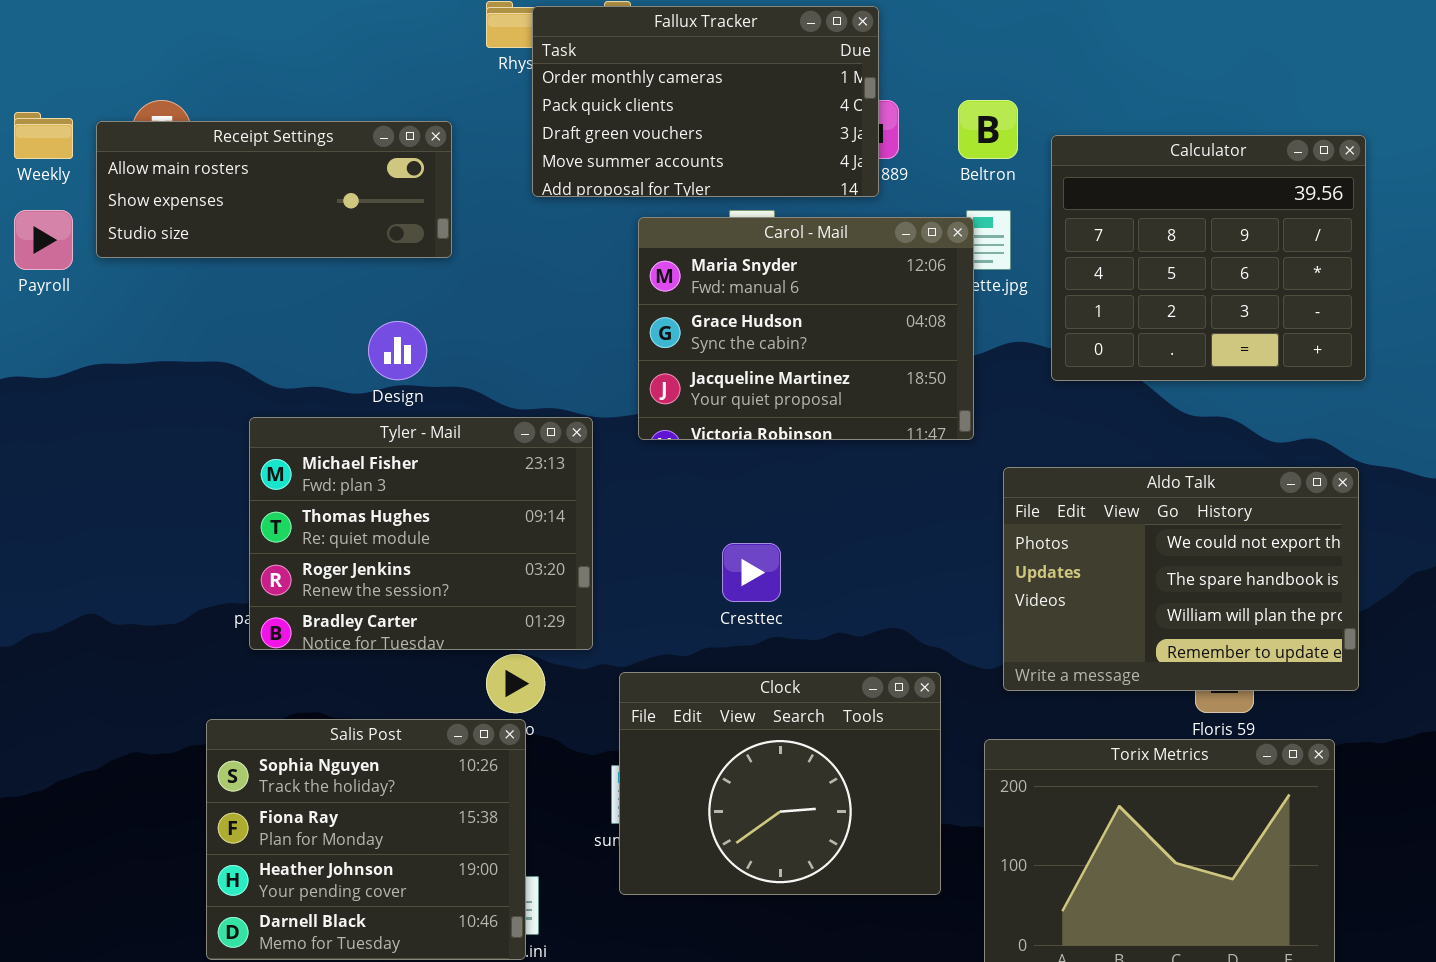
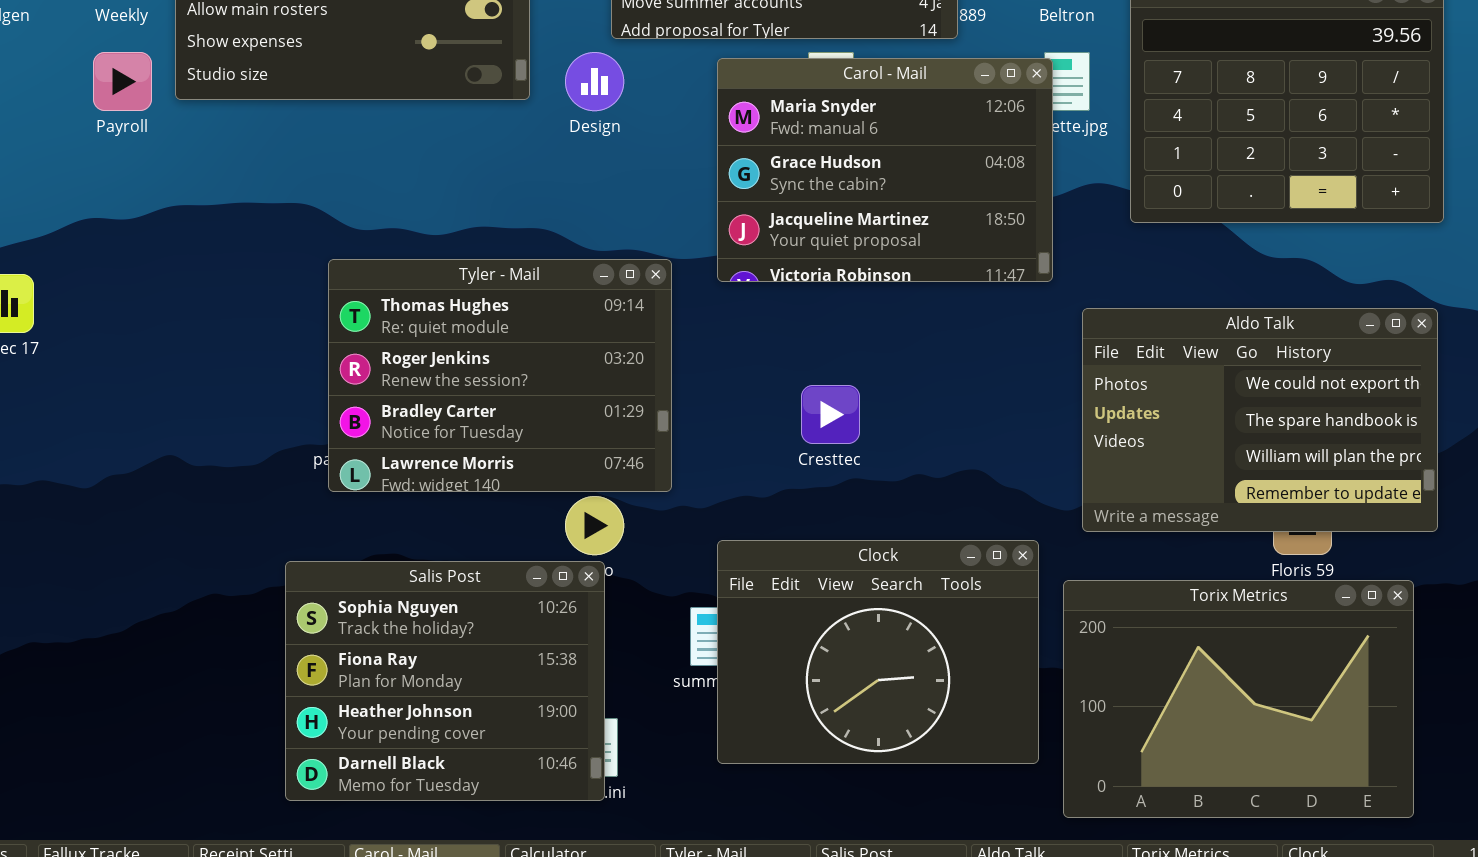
Design: [368,321,427,380] -> [565,52,624,111], moved
Tyler - Mail: [249,417,593,650] -> [328,259,672,492], scrolled down 1 row
Clock: [619,672,941,895] -> [717,540,1039,764], moved

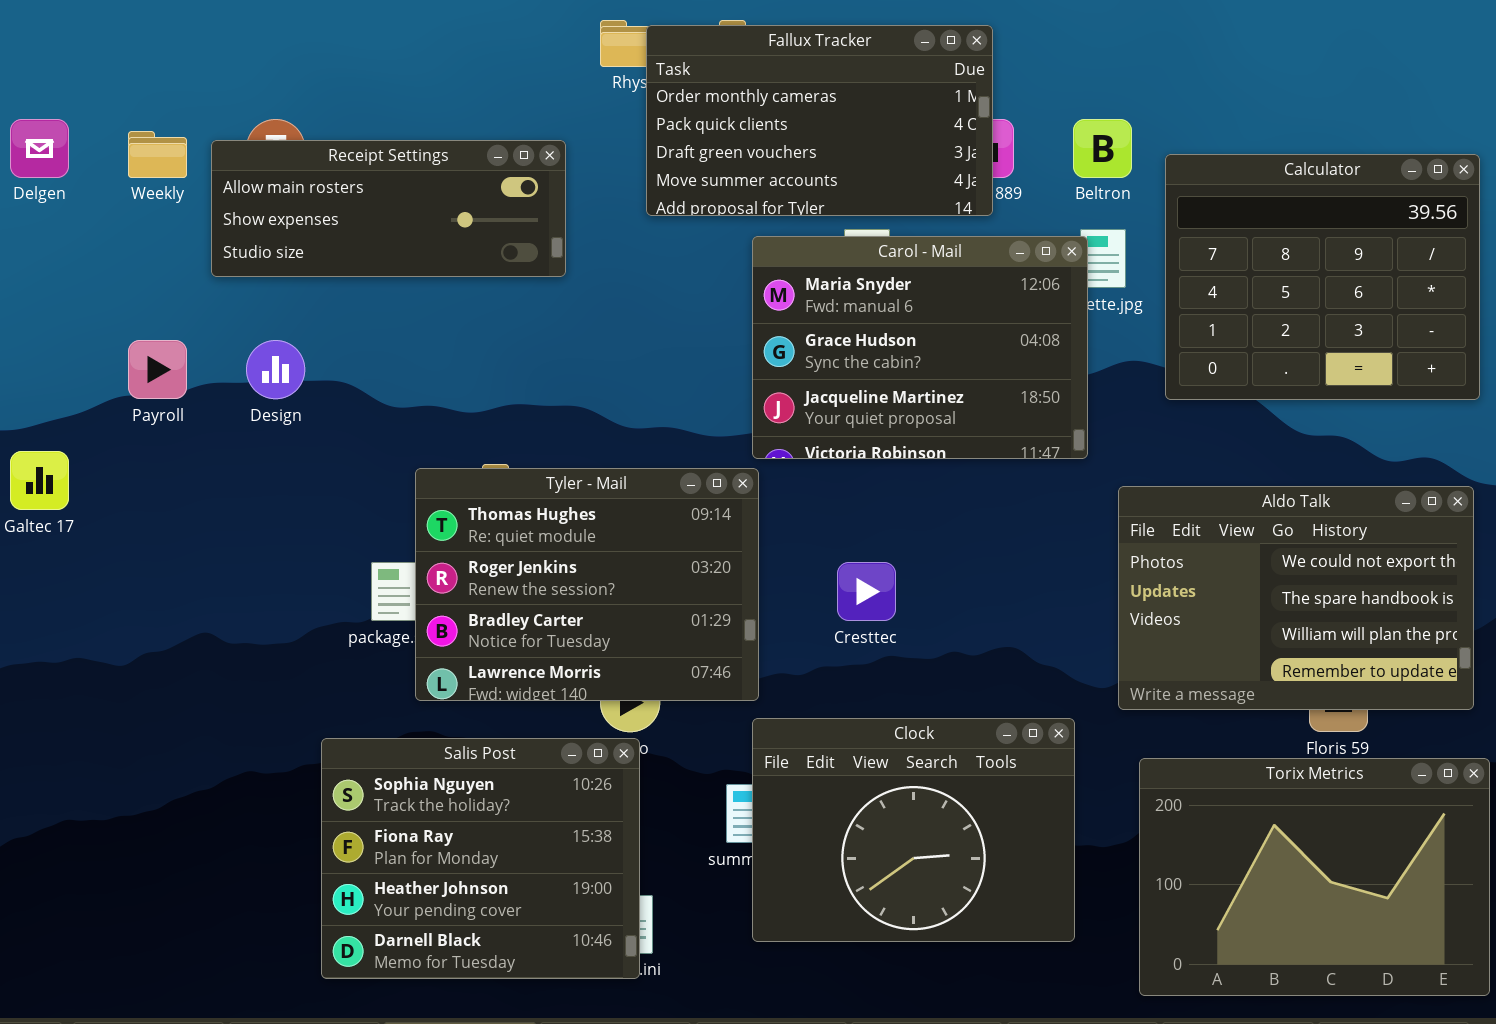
Payroll: [93,52,152,111] -> [128,340,187,399], moved
Design: [565,52,624,111] -> [246,340,305,399], moved
Tyler - Mail: [328,259,672,492] -> [415,468,759,701], moved
Torix Metrics: [1063,580,1414,818] -> [1139,758,1490,996], moved

